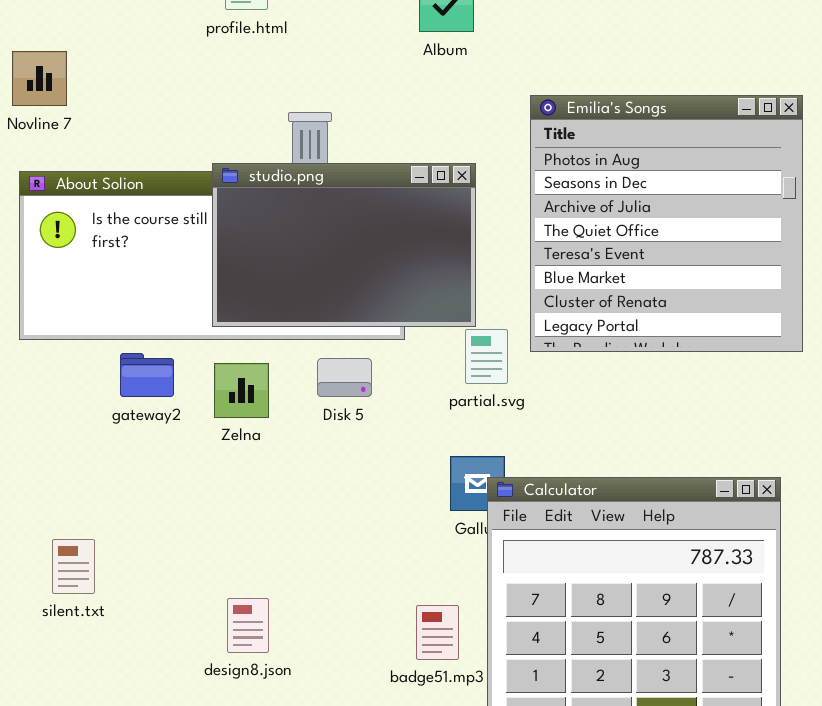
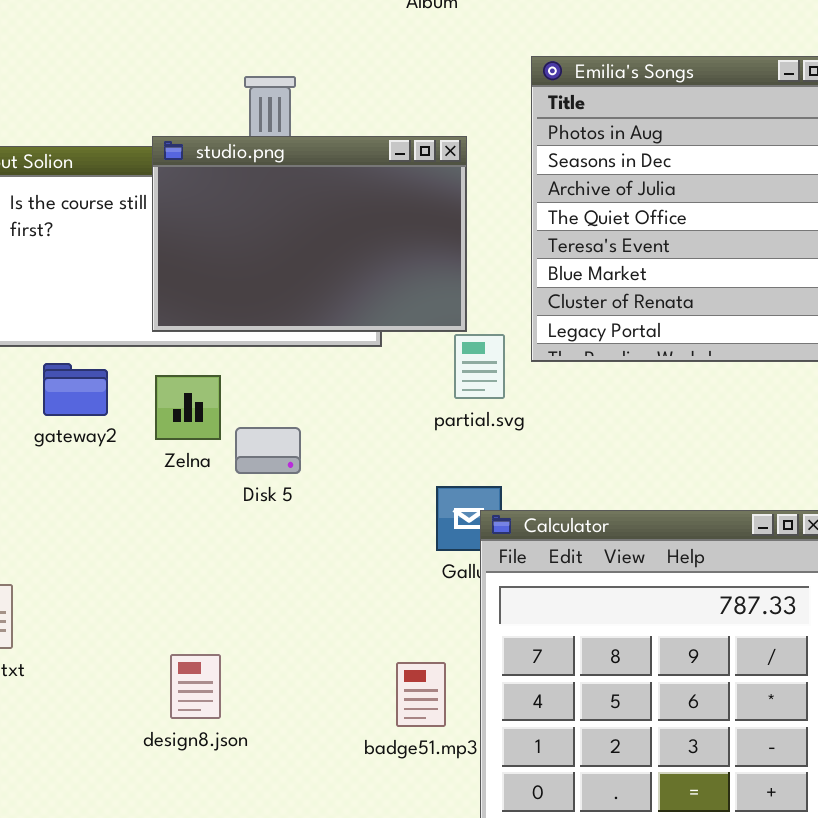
Disk 5: [317,358,372,397] -> [235,427,301,474], moved

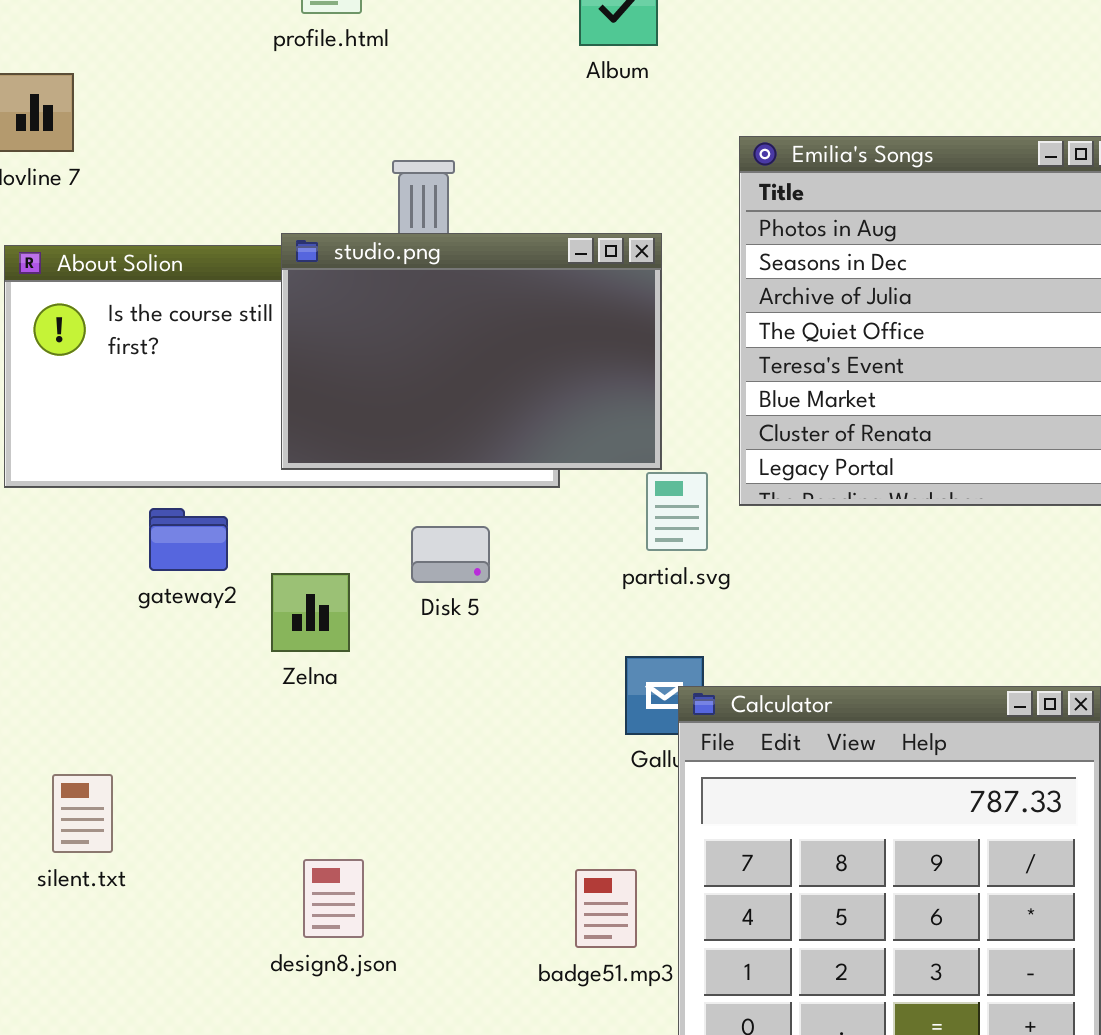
Zelna: [155,375,221,440] -> [271,573,350,652], moved
Disk 5: [235,427,301,474] -> [411,526,490,583], moved

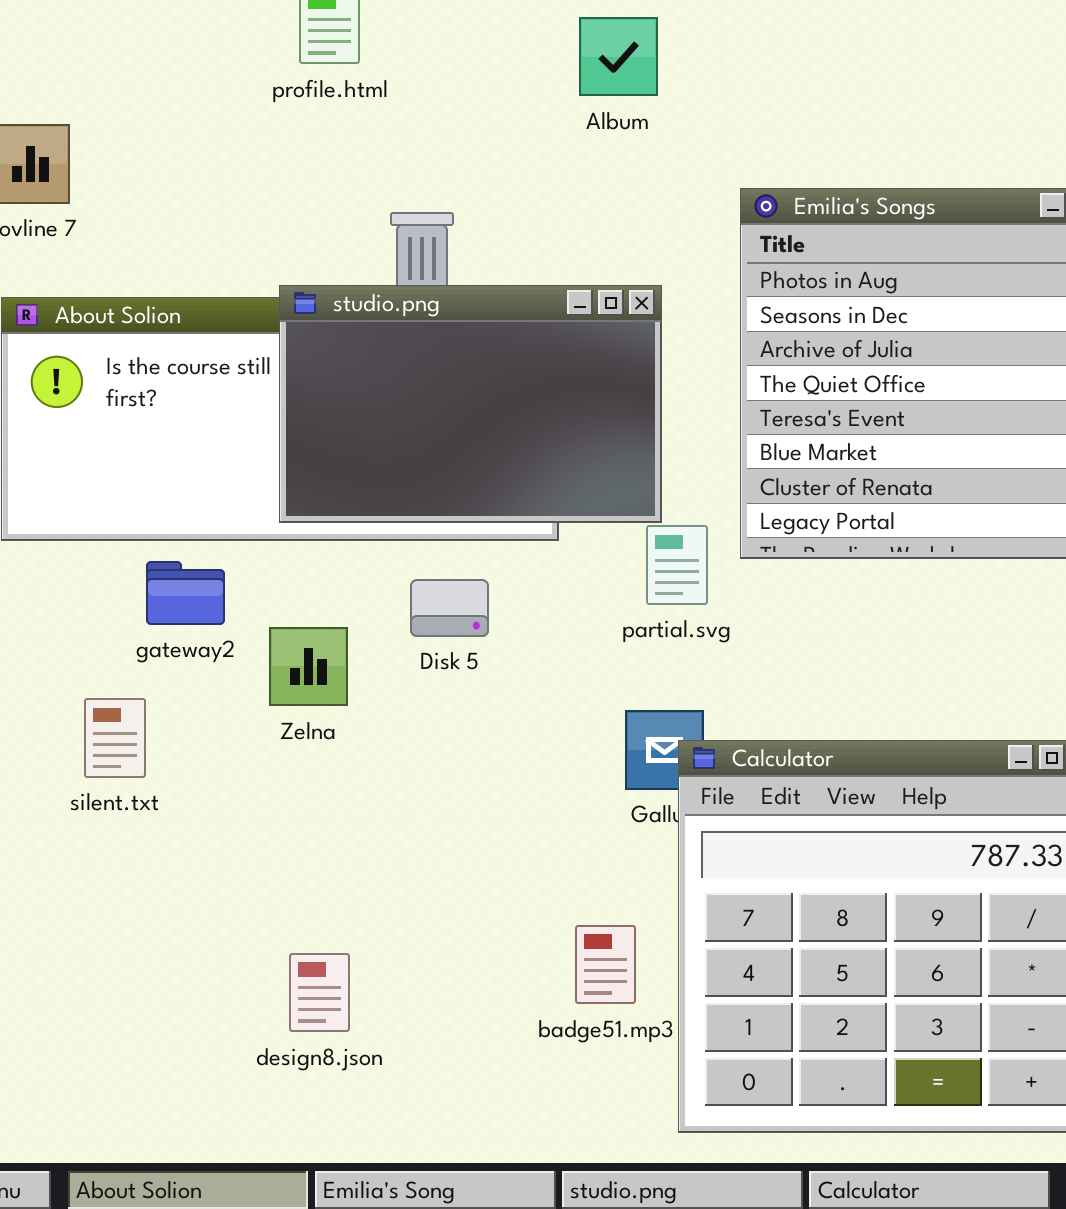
silent.txt: [52,774,113,853] -> [84,698,146,778], moved
design8.json: [303,859,364,938] -> [289,953,350,1032], moved

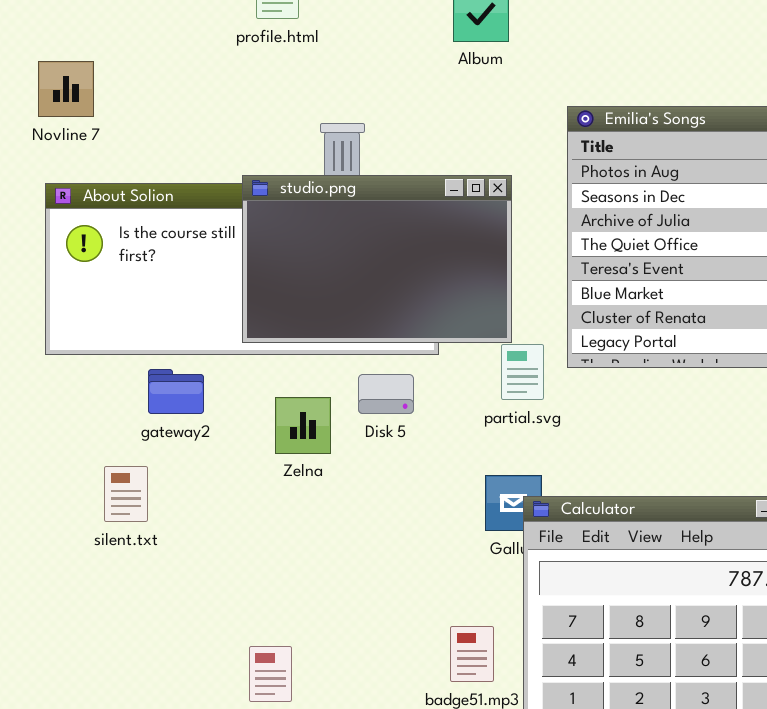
Disk 5: [410,579,489,637] -> [358,374,414,414], moved
Zelna: [269,627,348,706] -> [275,397,331,454], moved

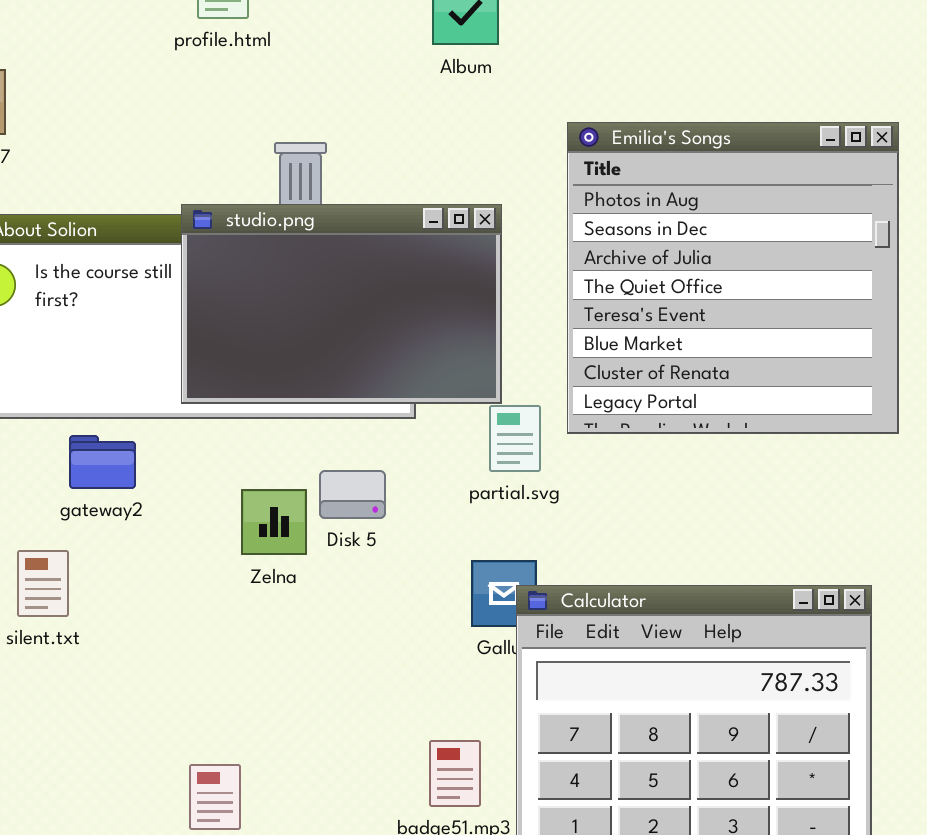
Disk 5: [358,374,414,414] -> [319,470,386,519], moved
Zelna: [275,397,331,454] -> [241,489,307,555], moved

